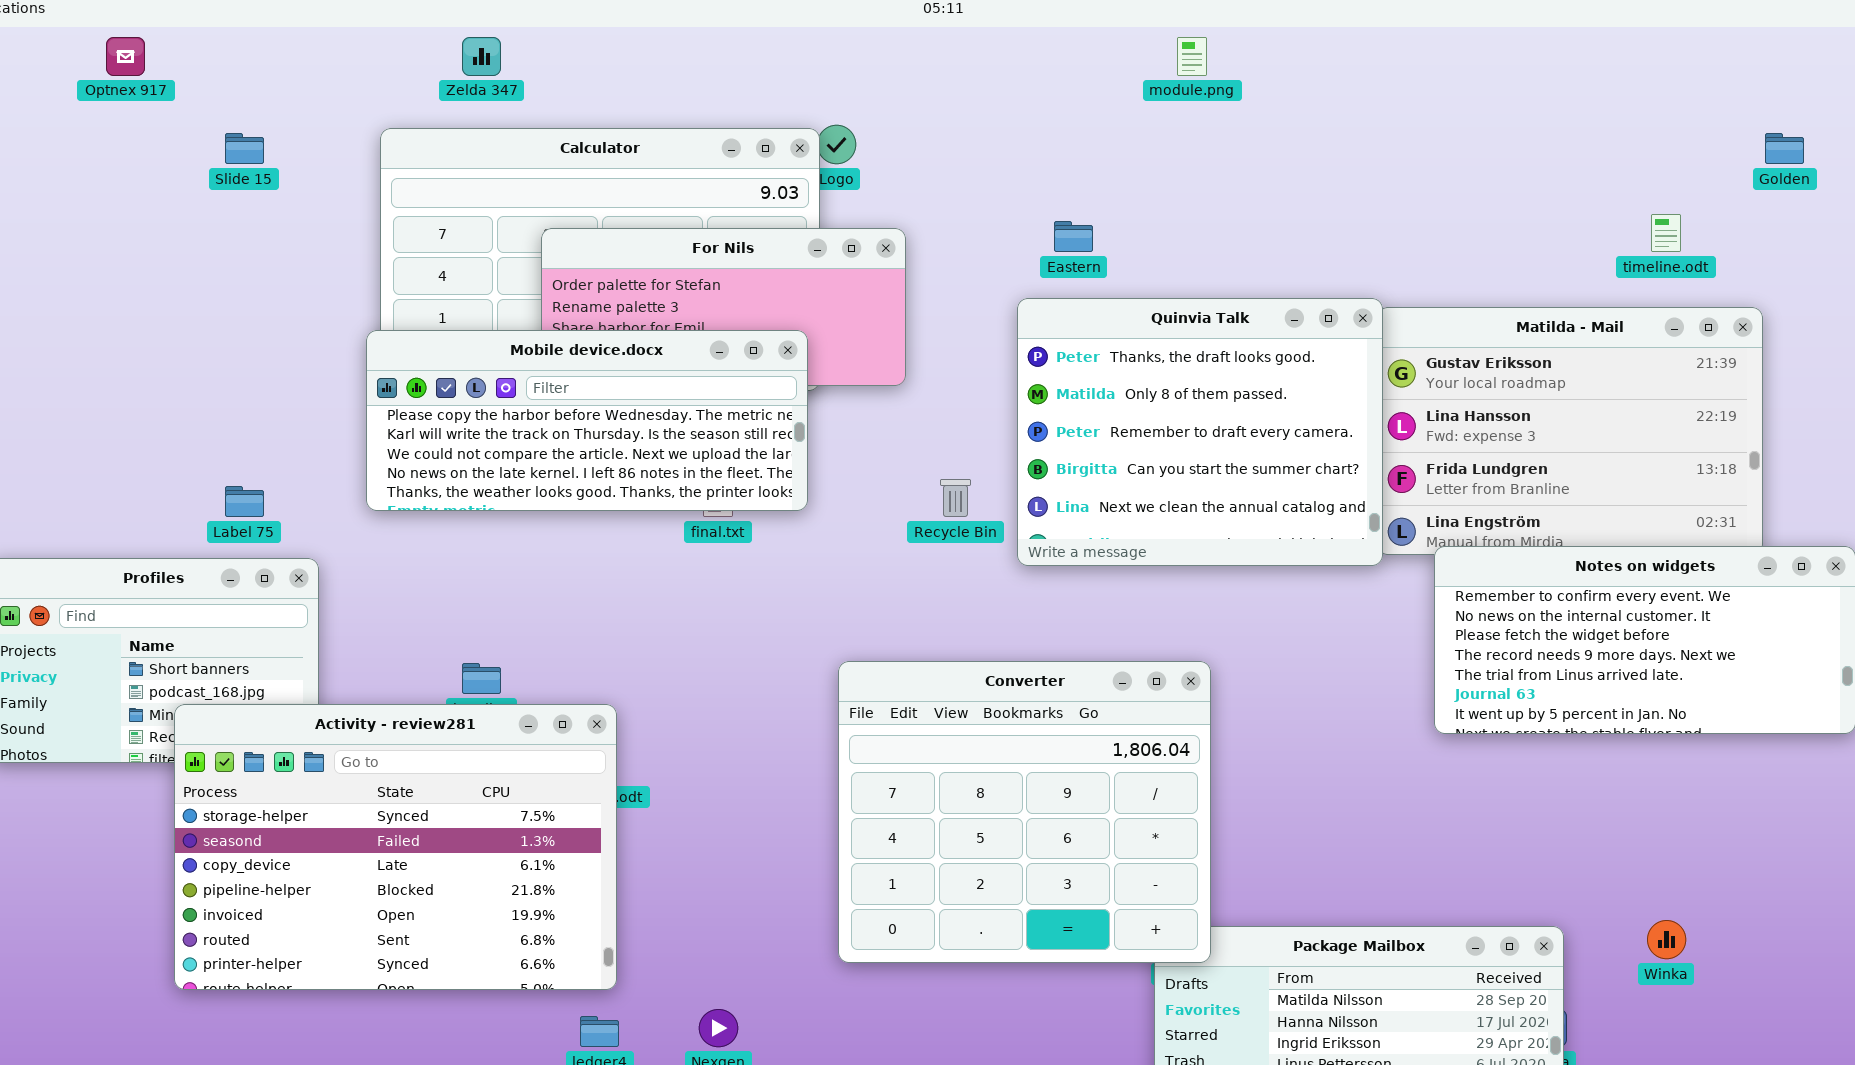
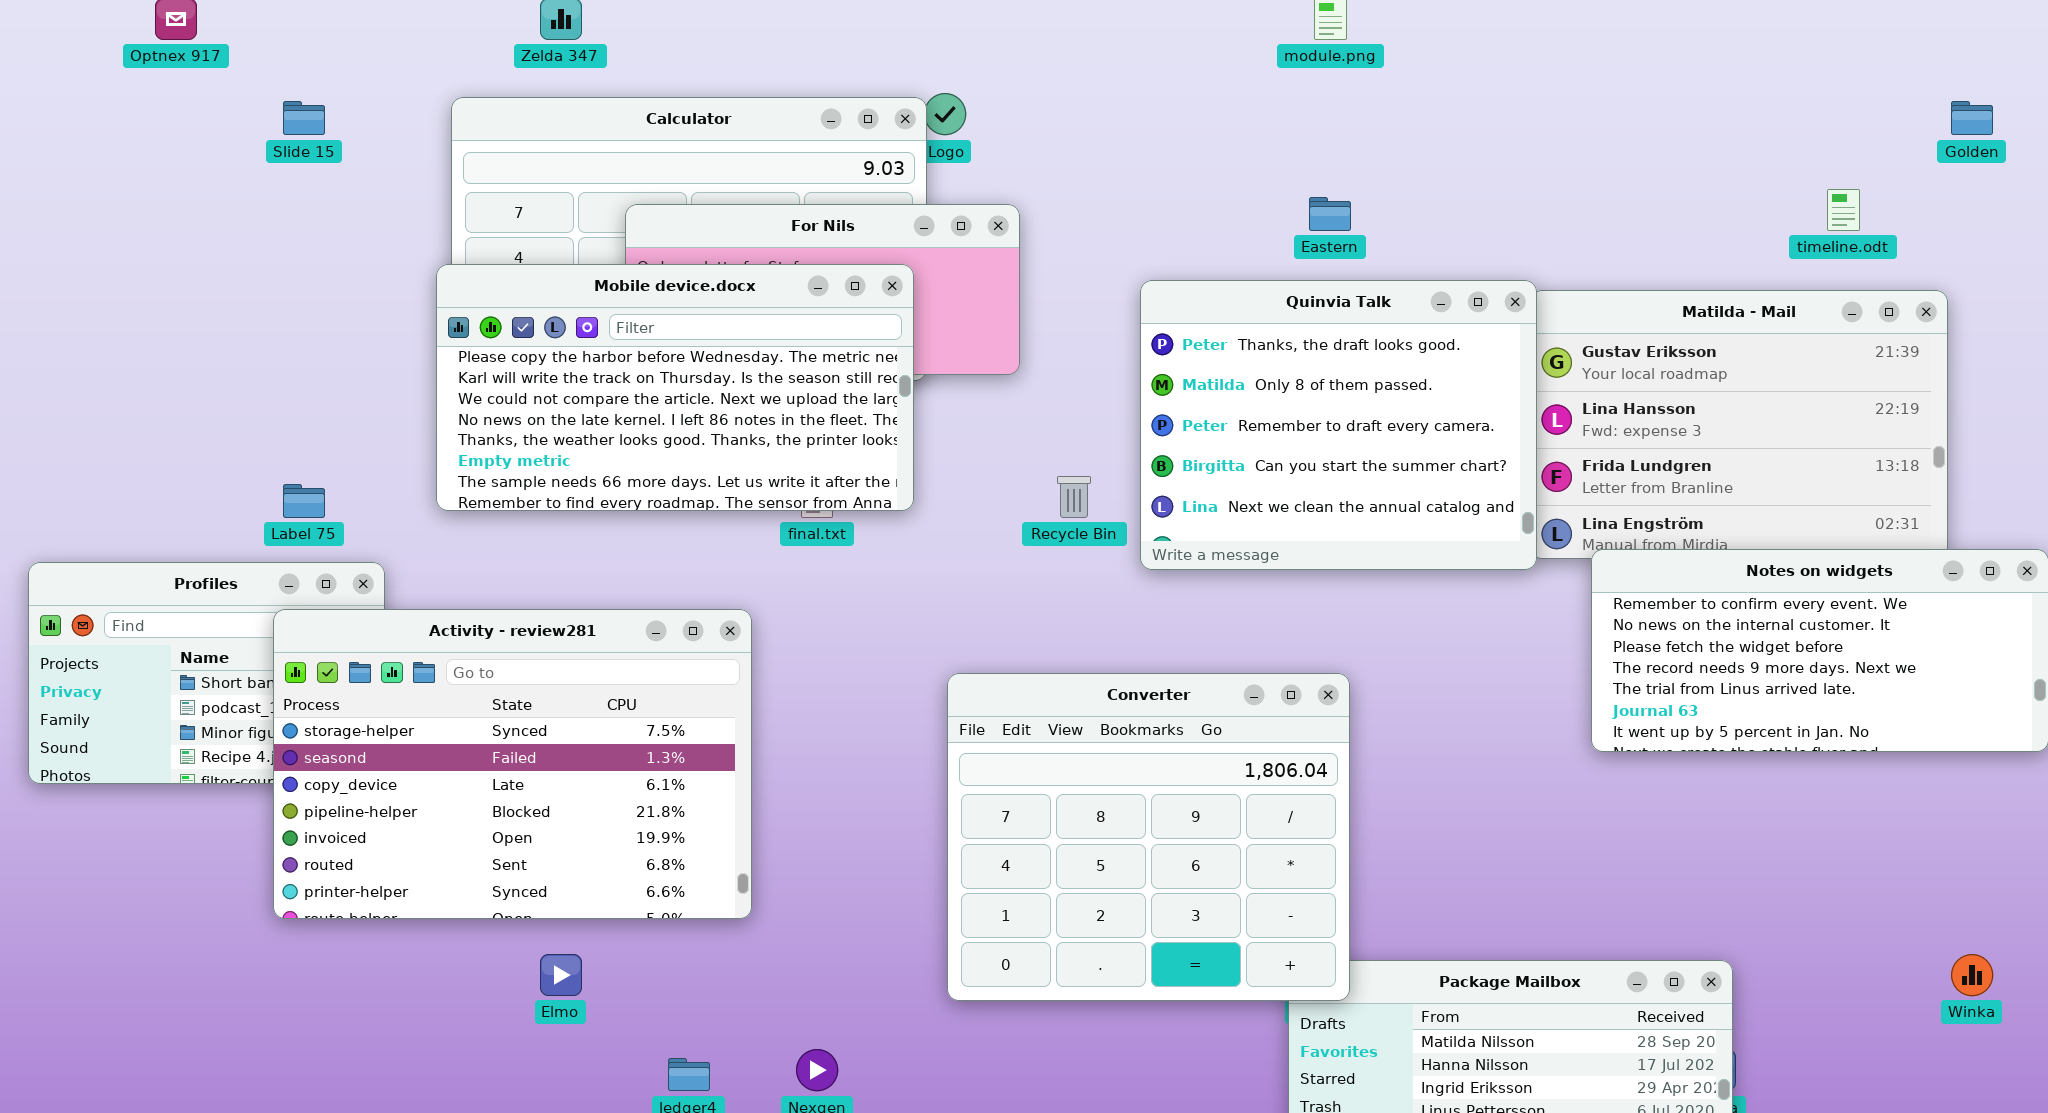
Eastern: [1054,221,1093,252] -> [1309,197,1351,231], moved
Mobile device.docx: [366,330,808,511] -> [436,264,914,511], resized
Activity - review281: [174,704,617,990] -> [273,609,752,919], moved
Winka: [1647,920,1686,959] -> [1951,954,1993,996], moved

